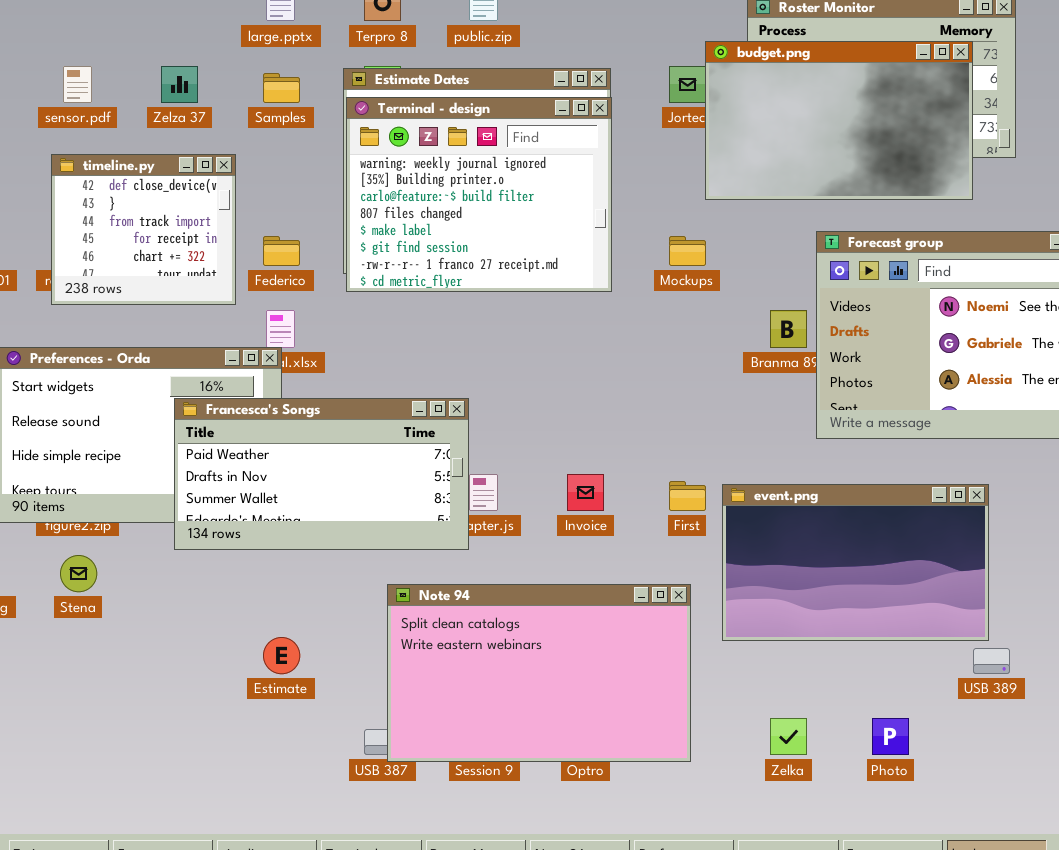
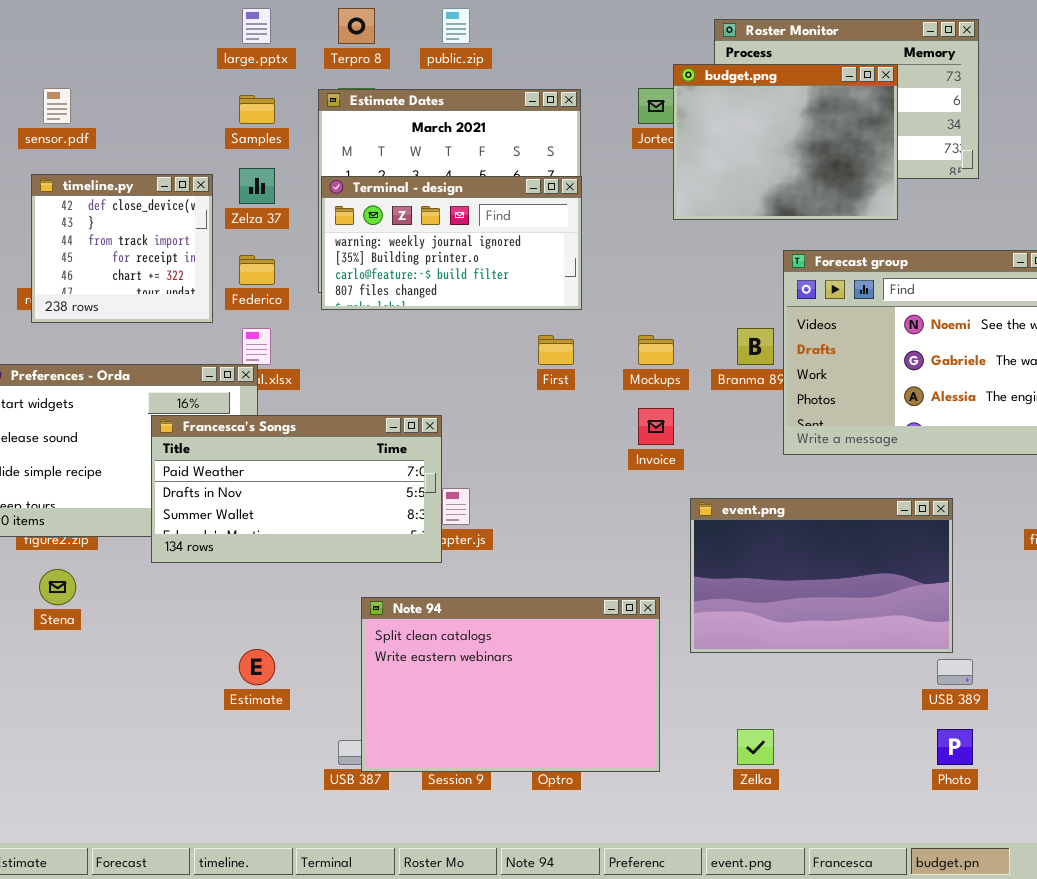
budget.png: [705,41,973,200] -> [673,64,898,220], resized
Zelza 37: [161,66,198,103] -> [239,168,275,204], moved
Terminal - design: [346,97,612,292] -> [321,176,582,310], resized
Mockups: [669,236,706,266] -> [638,335,674,365], moved
Invoice: [567,474,604,511] -> [638,408,674,445], moved
First: [669,481,706,511] -> [538,335,574,365], moved
Photo: [872,718,909,755] -> [937,729,973,765], moved

